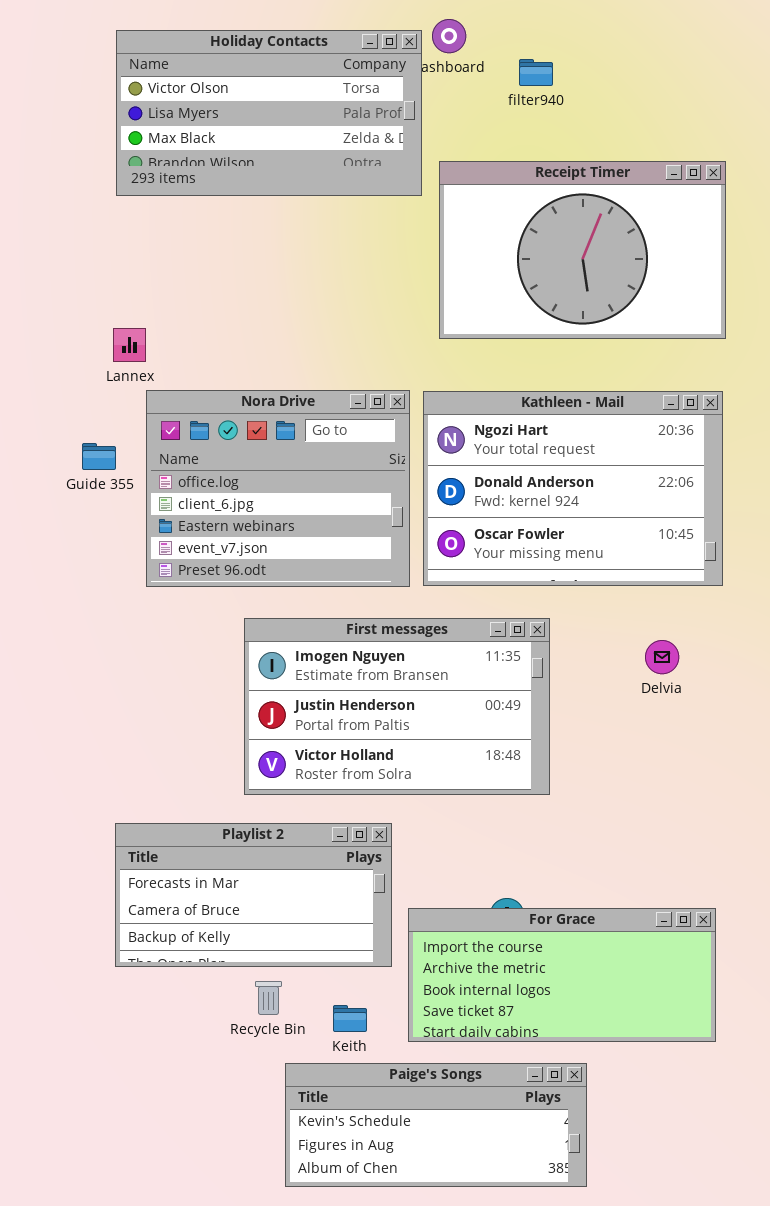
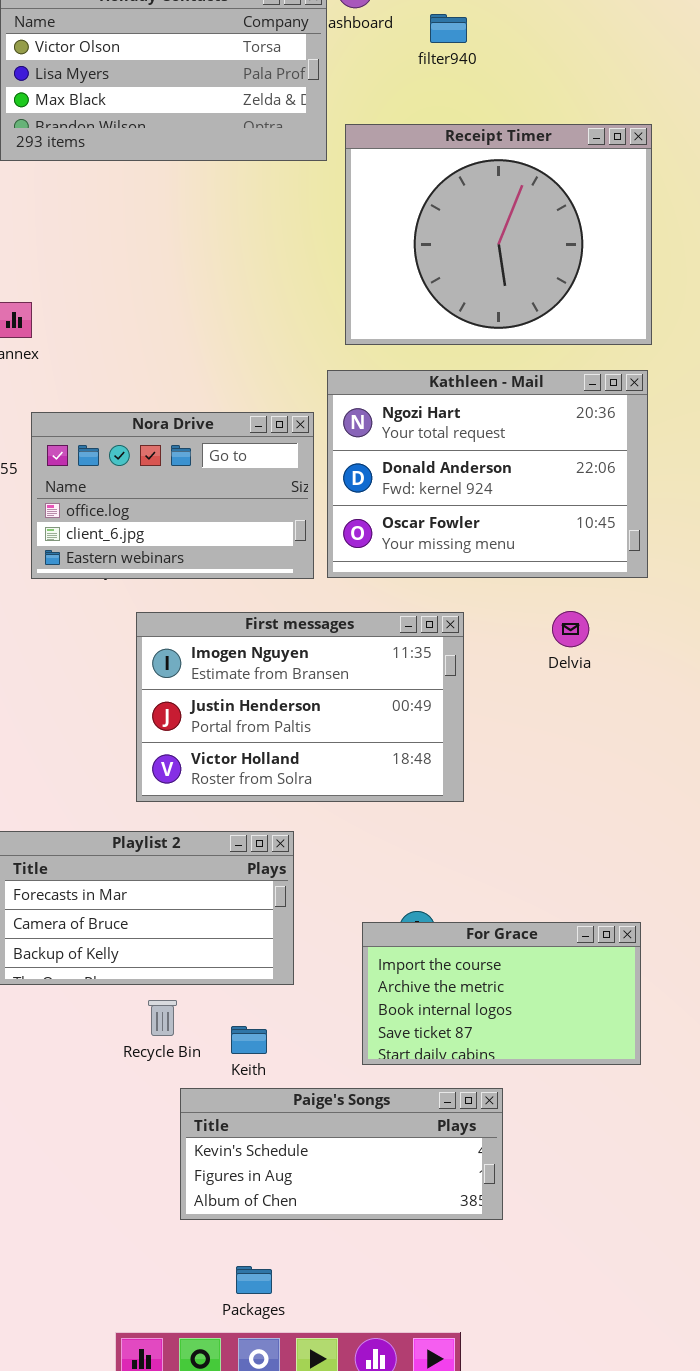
Receipt Timer: [439,161,726,339] -> [345,124,652,345], resized
Nora Drive: [146,390,410,587] -> [31,412,314,579], resized
Delvia: [645,640,679,674] -> [552,611,589,647], moved
For Grace: [408,908,716,1042] -> [362,922,641,1065], resized

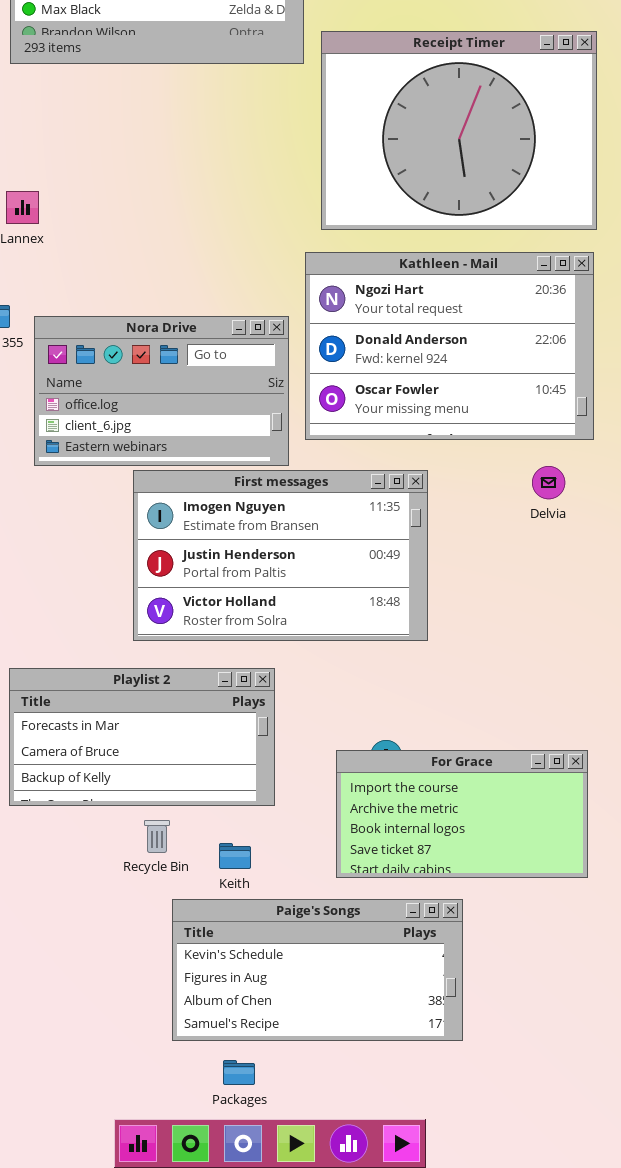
Nora Drive: [31,412,314,579] -> [34,316,289,466], moved
Delvia: [552,611,589,647] -> [532,466,565,499], moved
Paige's Songs: [180,1088,503,1220] -> [172,899,463,1041], resized

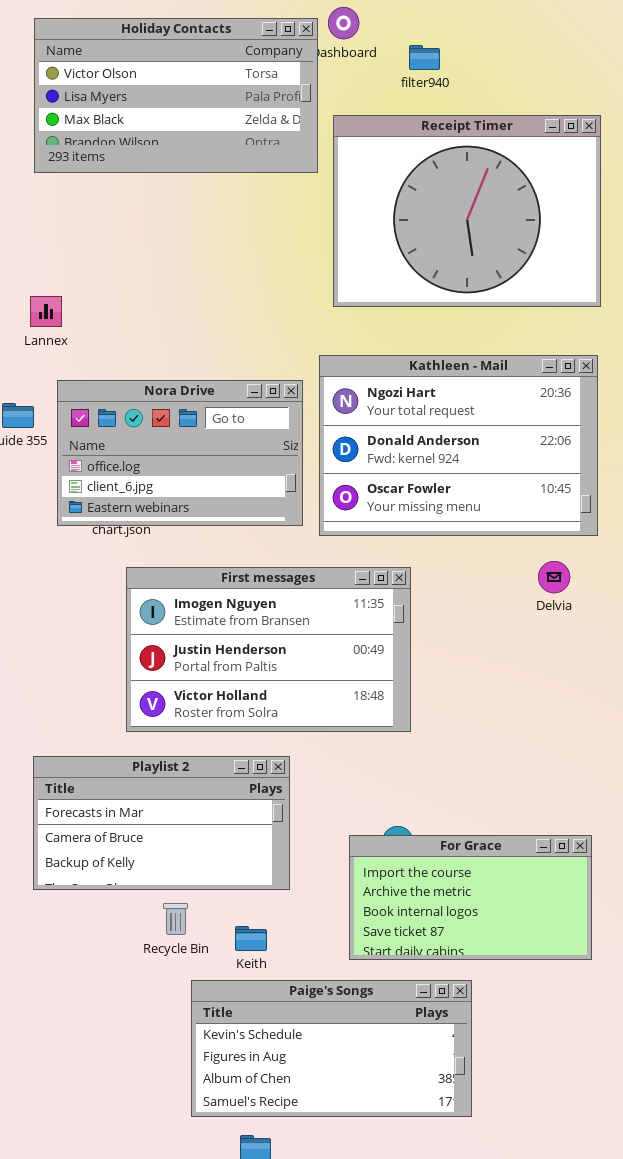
Receipt Timer: [321,31,597,230] -> [333,115,601,307], moved
Nora Drive: [34,316,289,466] -> [57,380,303,526], moved
First messages: [133,470,428,641] -> [126,567,411,732], moved

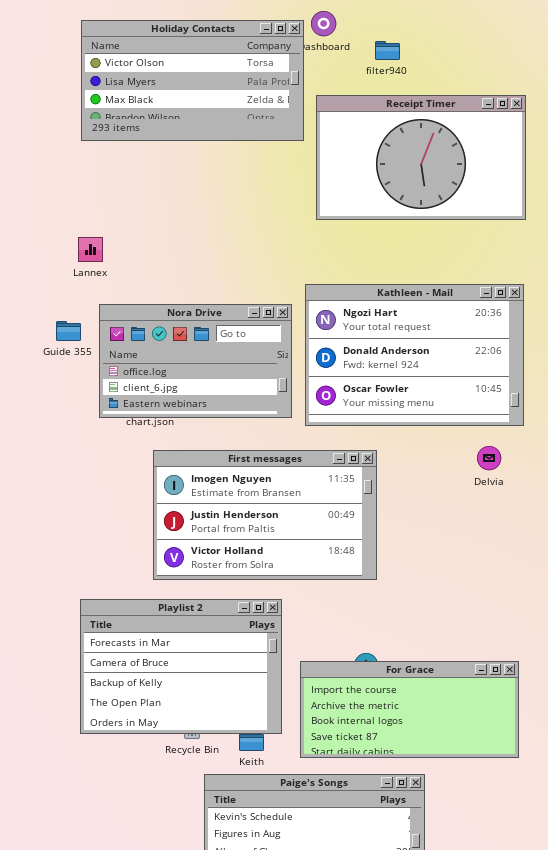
Receipt Timer: [333,115,601,307] -> [316,95,526,220], resized
Playlist 2: [33,756,290,890] -> [80,599,282,734], resized
For Grace: [349,835,592,960] -> [300,661,519,758], resized

